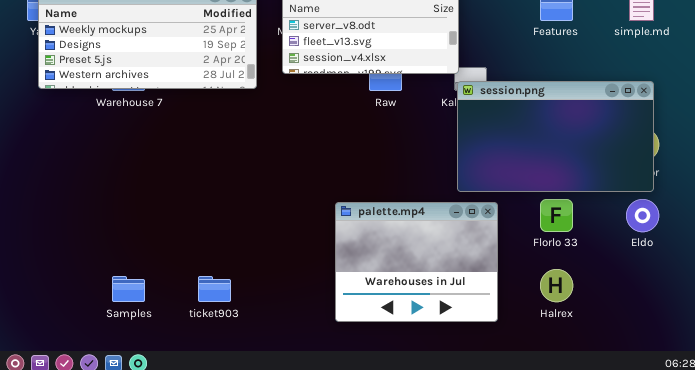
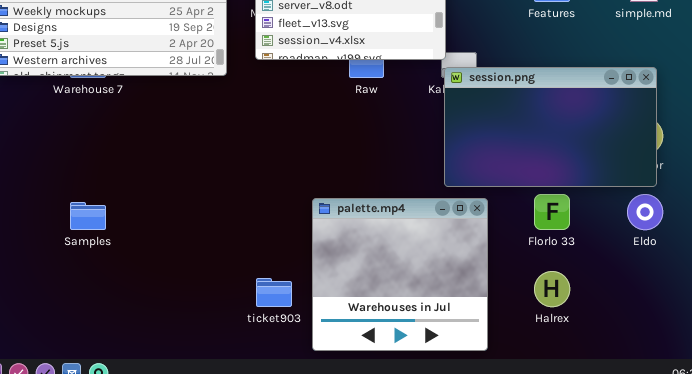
palette.mp4: [335,202,498,322] -> [312,198,488,351], resized
Samples: [112,276,145,302] -> [70,202,106,230], moved
ticket903: [198,276,231,302] -> [256,278,292,307], moved

